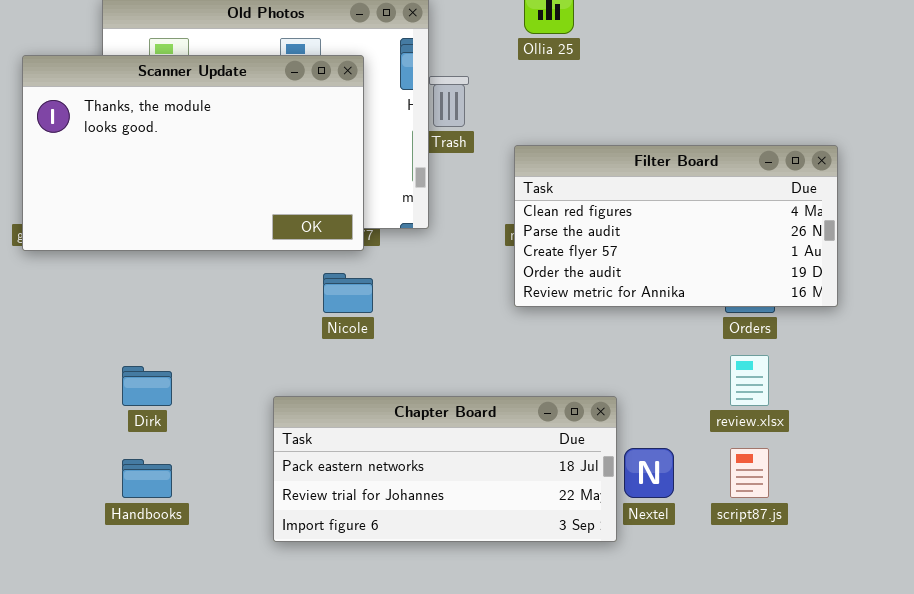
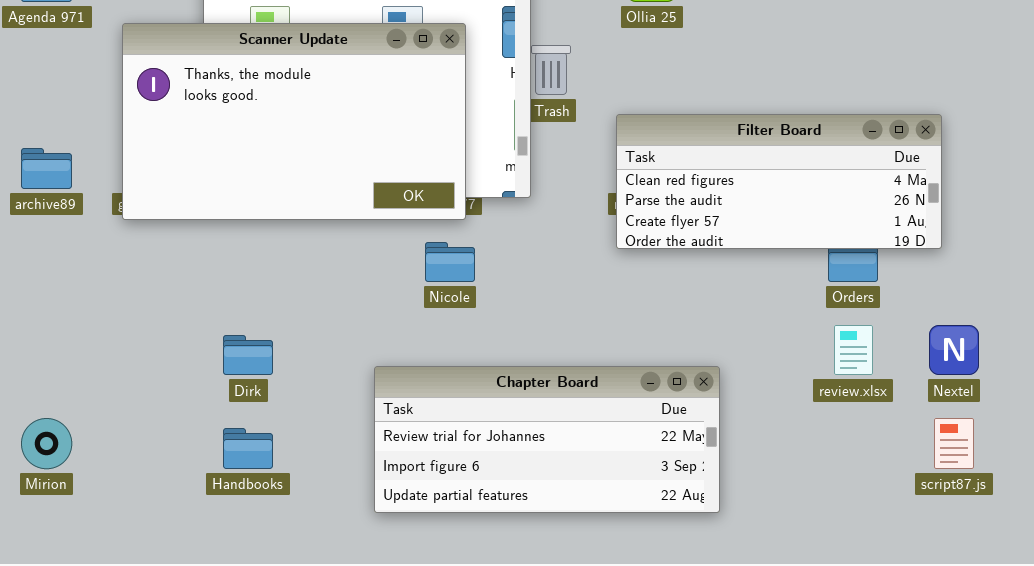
Filter Board: [514,145,838,307] -> [616,114,942,249], resized
Chapter Board: [273,396,617,542] -> [374,366,720,513], scrolled down 1 row
Nextel: [624,448,674,498] -> [929,325,979,375], moved
script87.js: [730,448,769,498] -> [934,418,974,469], moved

